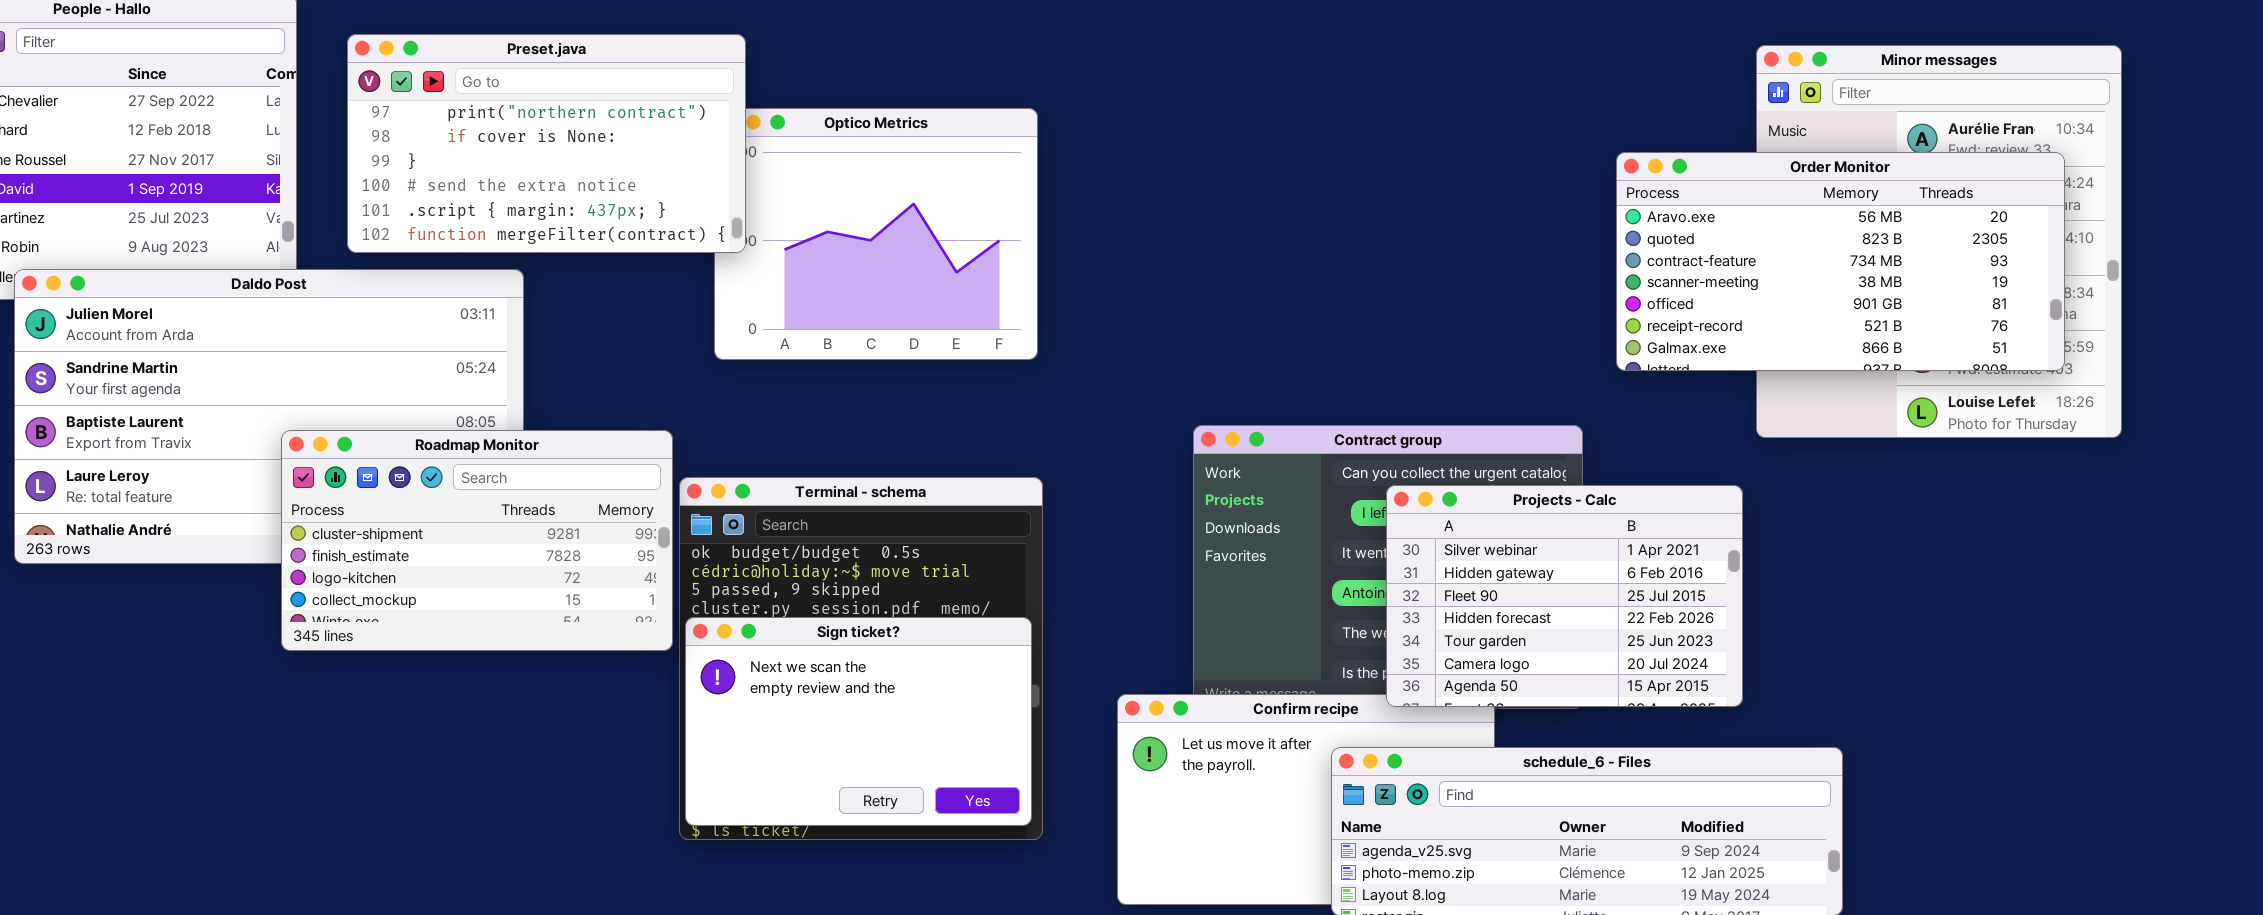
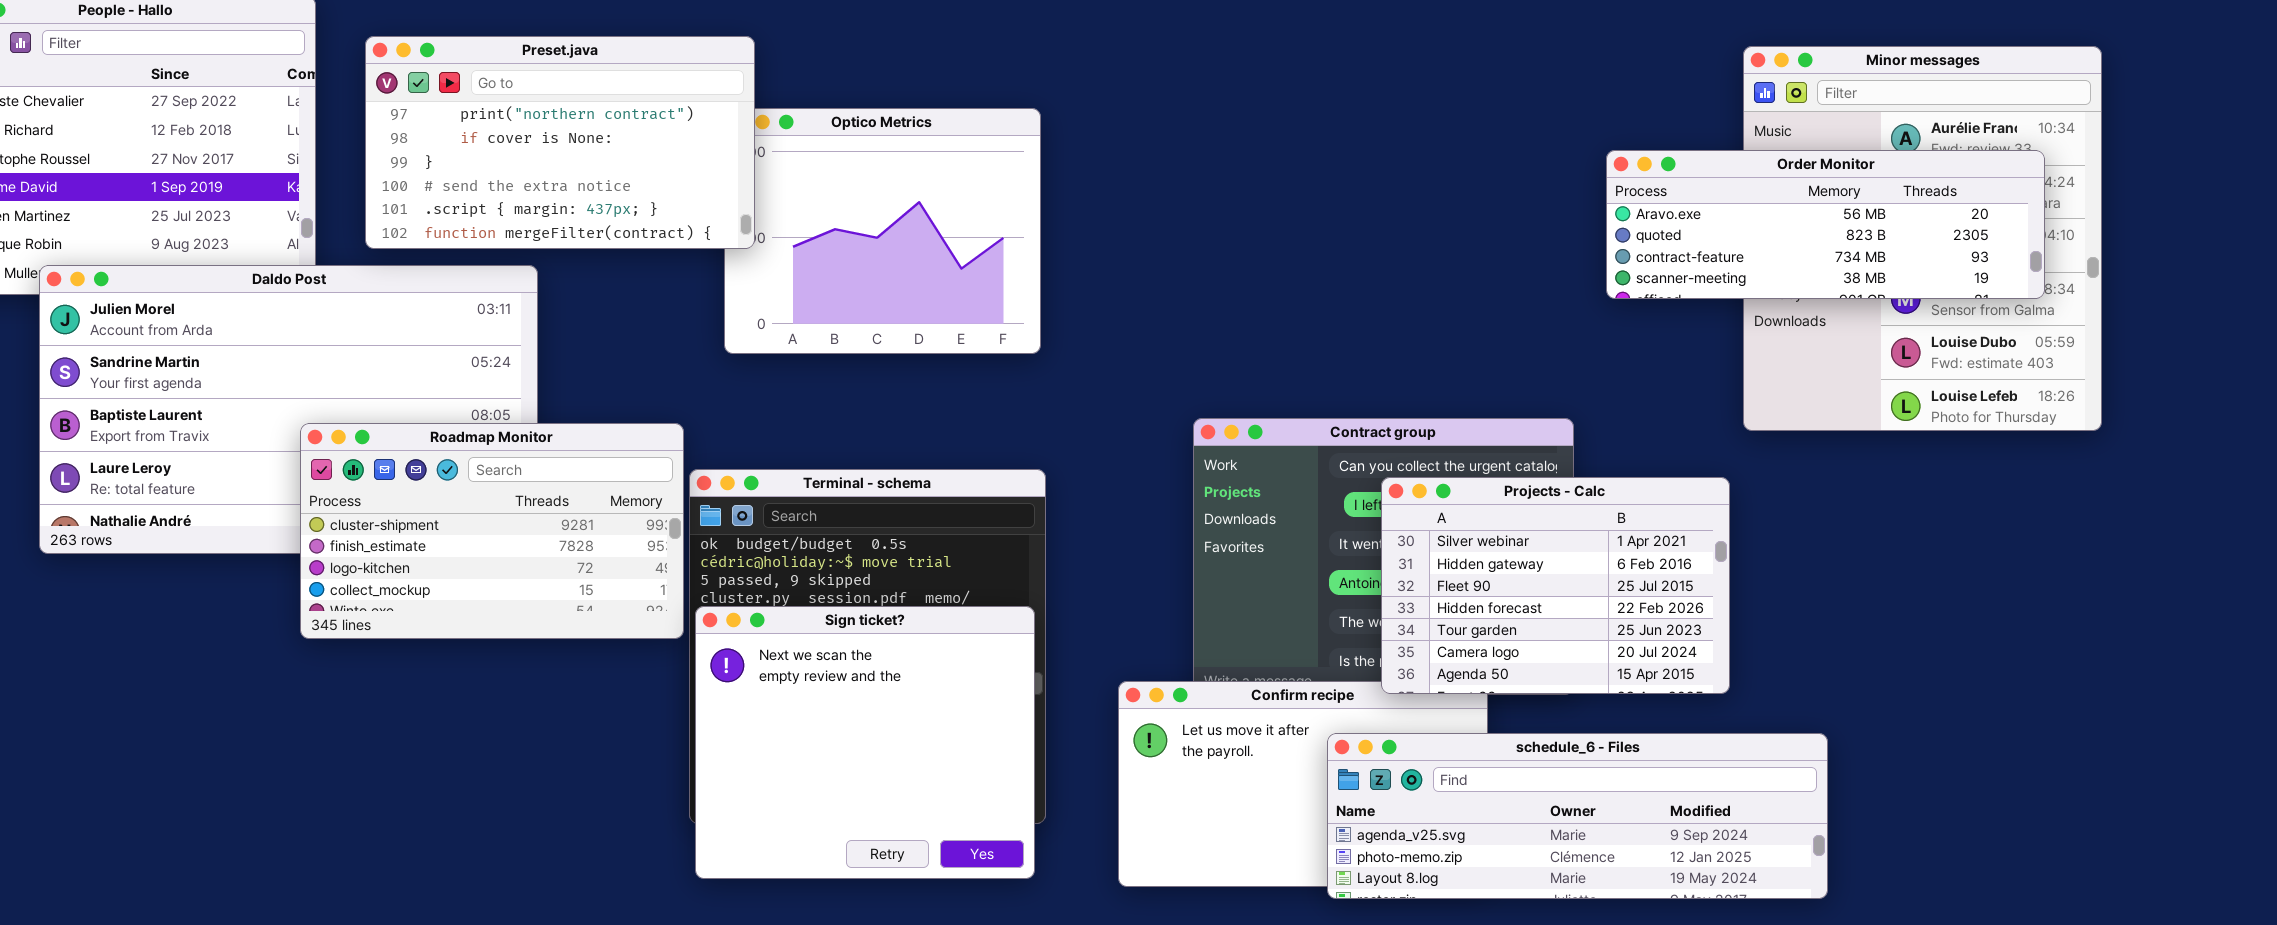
Order Monitor: [1616,152,2065,371] -> [1606,150,2045,299], resized
Sign ticket?: [685,617,1032,826] -> [695,606,1035,879], resized

